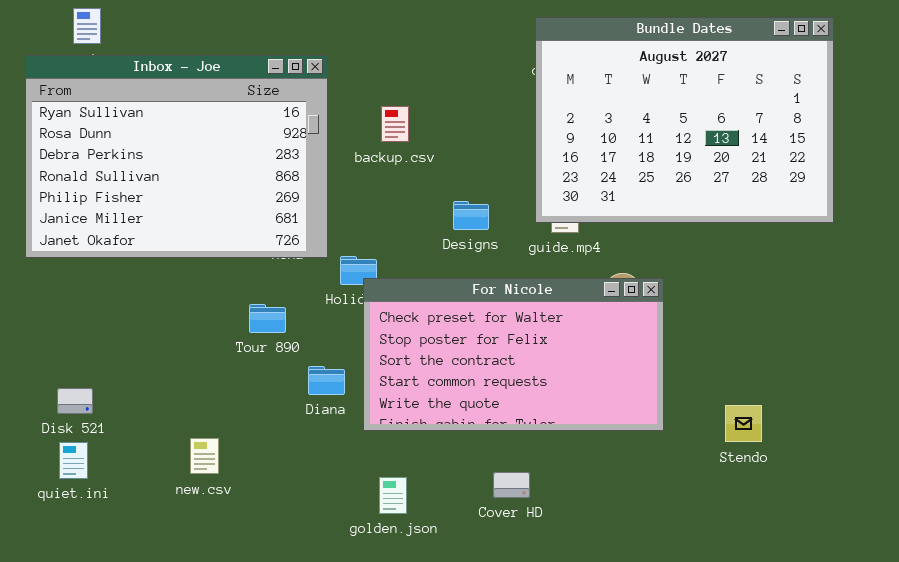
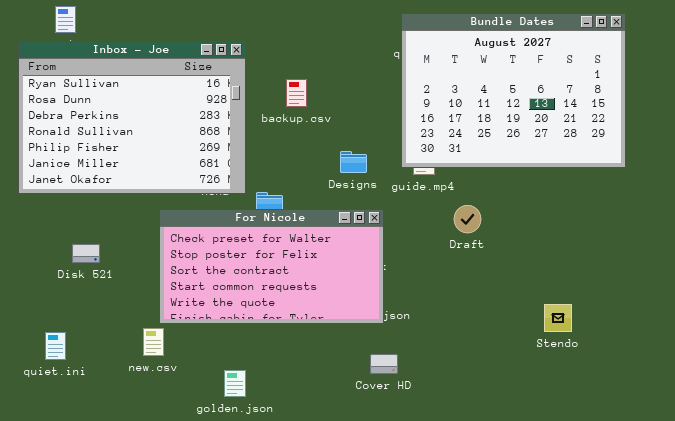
For Nicole: [363,278,664,431] -> [159,209,384,324], moved
Disk 521: [57,388,93,414] -> [72,244,100,263], moved
golden.json: [379,477,407,514] -> [224,370,246,397], moved

